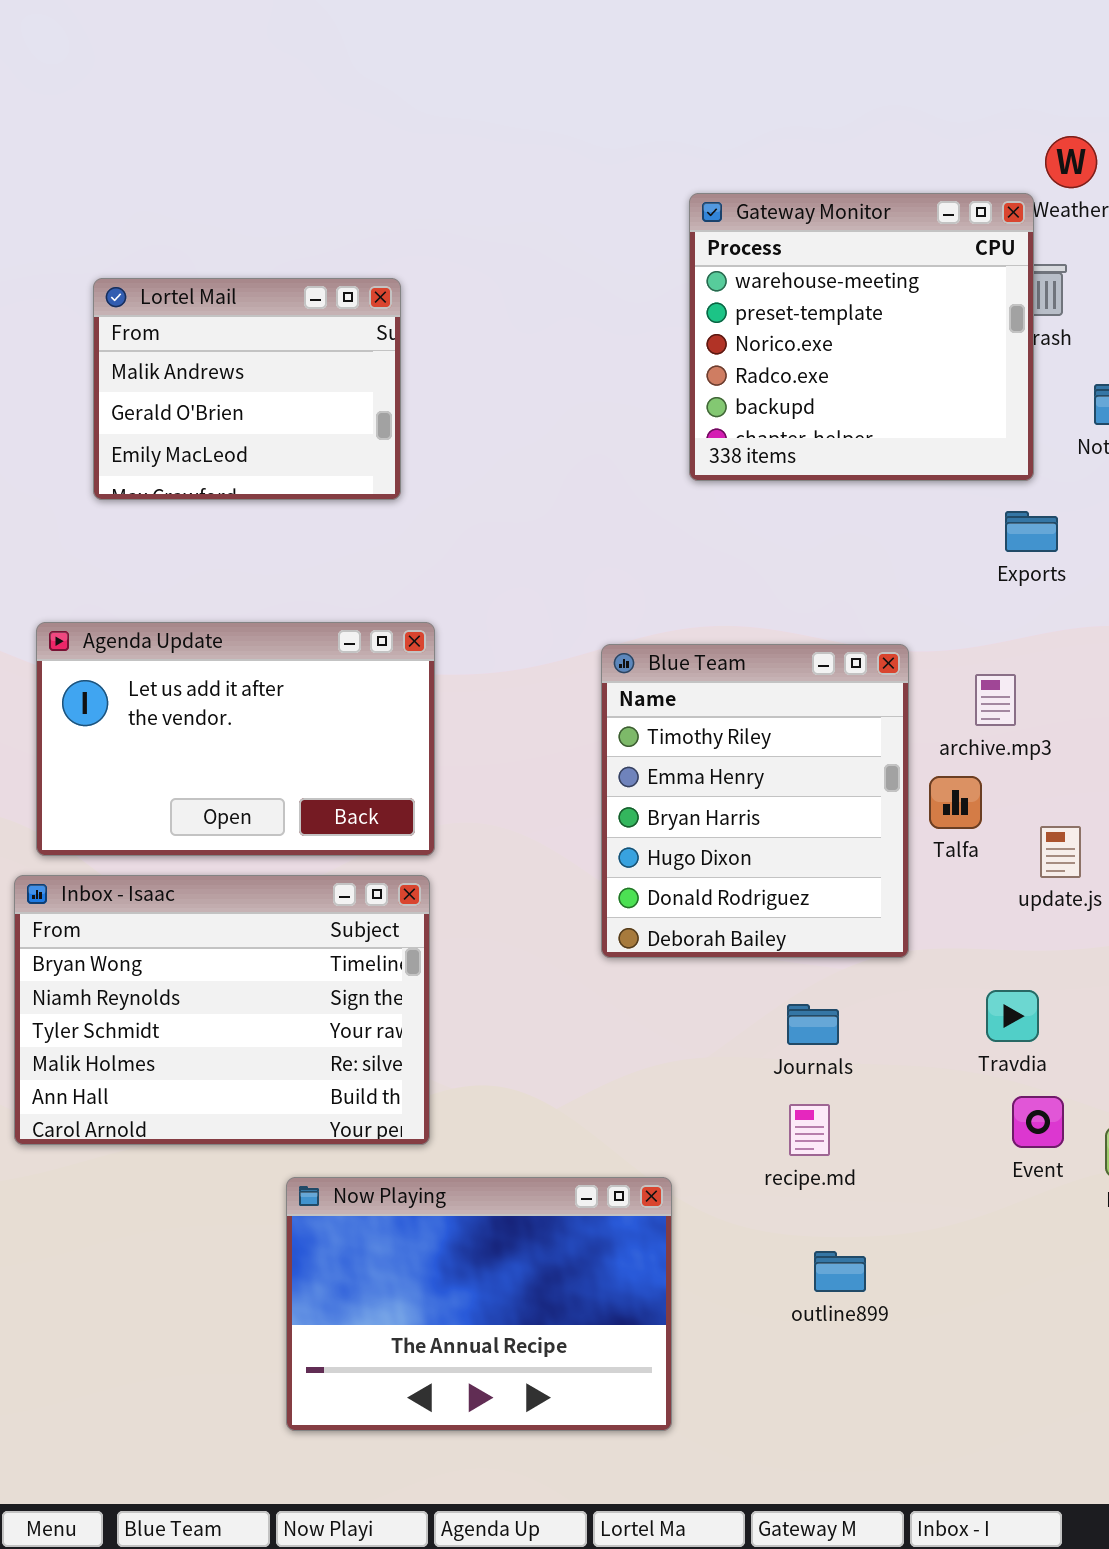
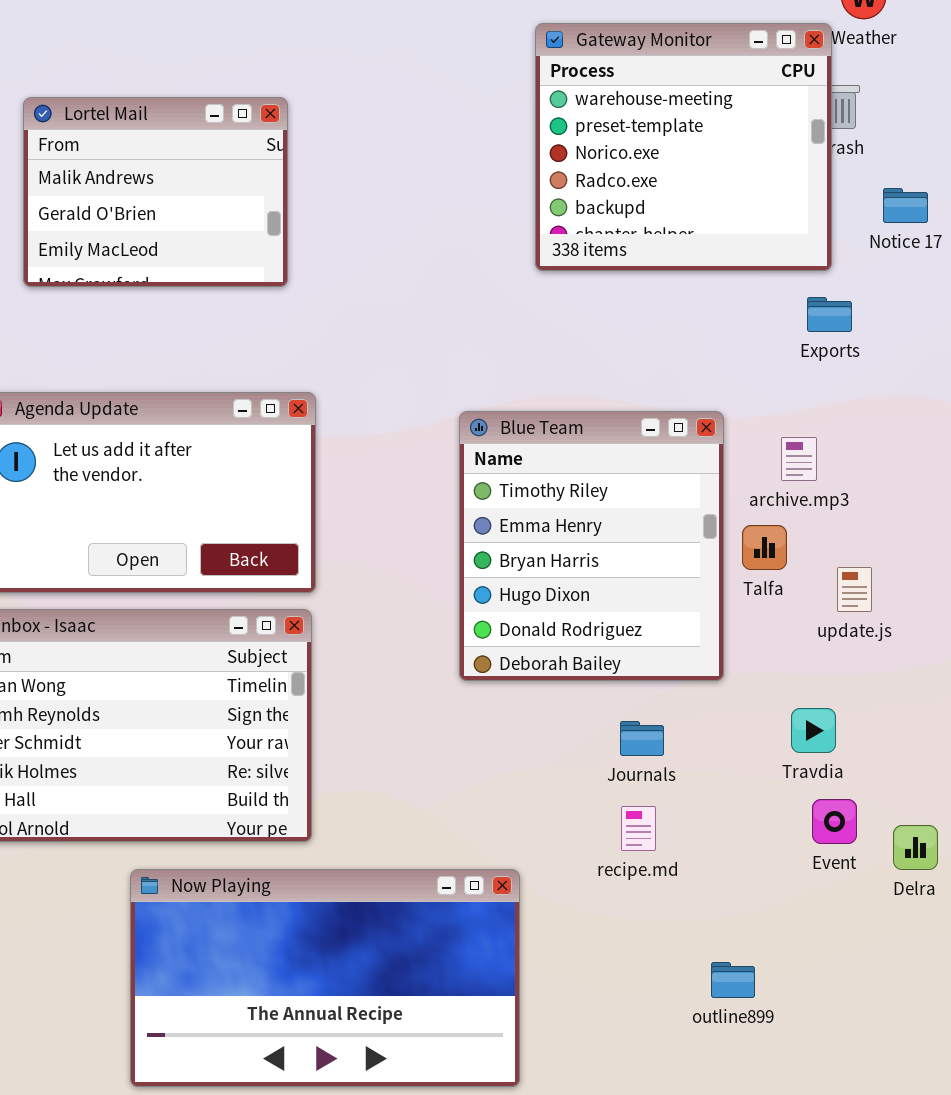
Now Playing: [286,1177,672,1431] -> [130,869,520,1087], resized
outline899: [814,1251,866,1292] -> [711,962,755,998], moved

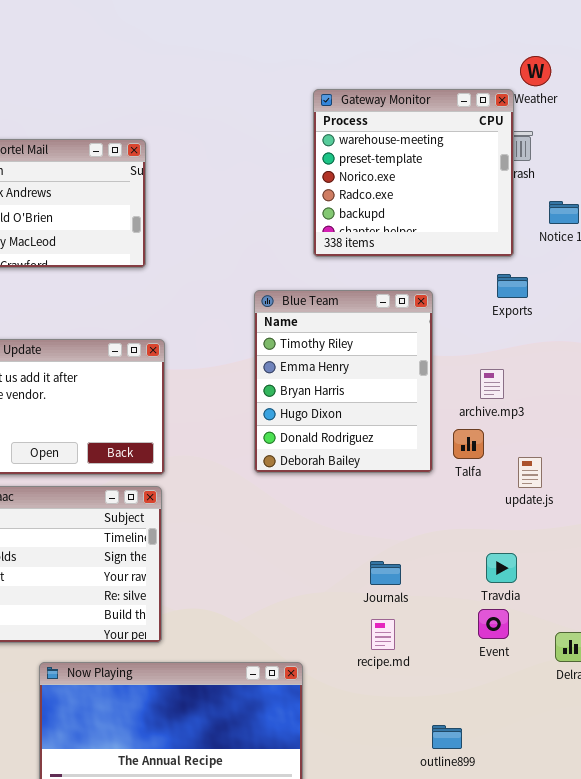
Blue Team: [459,411,724,681] -> [254,290,433,473], moved
Event: [812,799,857,844] -> [478,609,509,639], moved

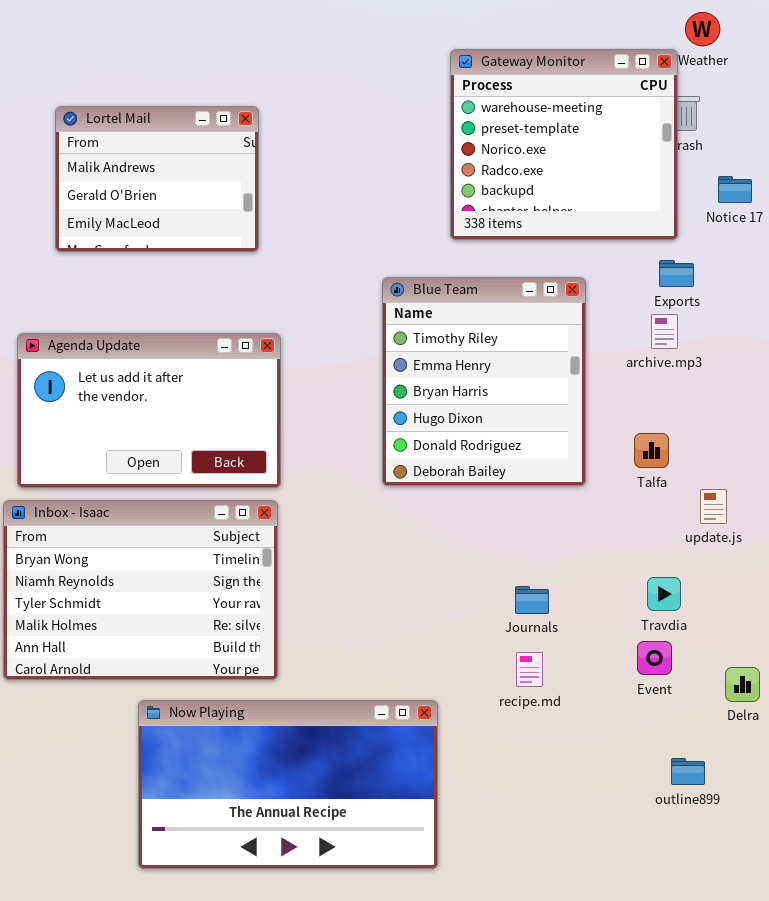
archive.mp3: [480,369,504,399] -> [651,314,678,349], moved
Talfa: [453,429,484,459] -> [634,433,669,468], moved
update.js: [518,457,542,488] -> [700,489,727,524], moved
outline899: [432,725,462,749] -> [671,758,705,785], moved

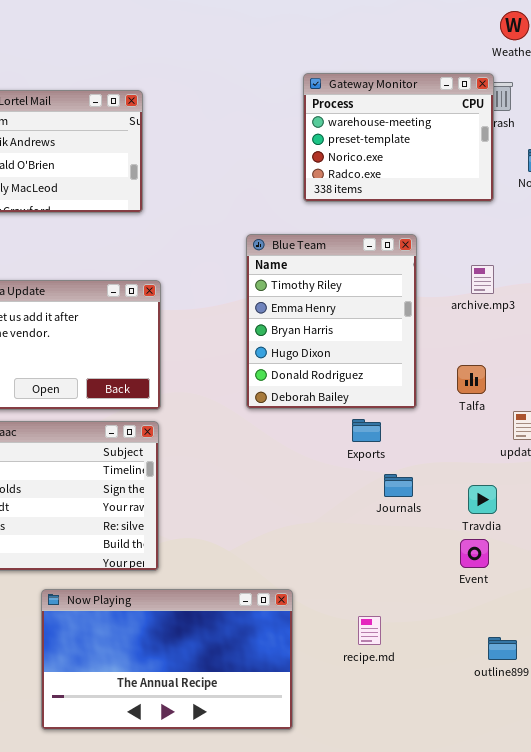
Gateway Monitor: [450,49,678,240] -> [303,73,494,202], resized
Exports: [659,260,694,287] -> [352,419,381,442], moved
Journals: [515,586,549,614] -> [384,474,413,497], moved
recipe.md: [516,652,543,687] -> [358,616,381,645], moved

